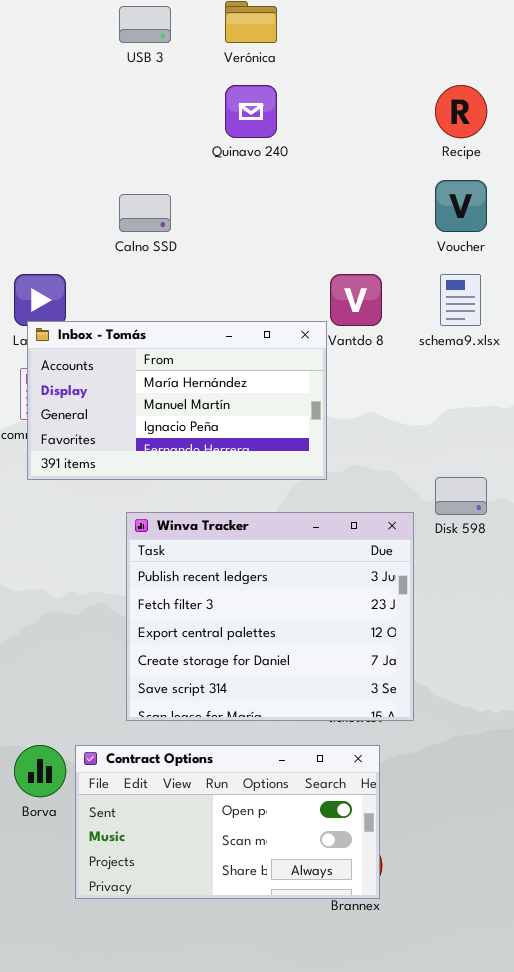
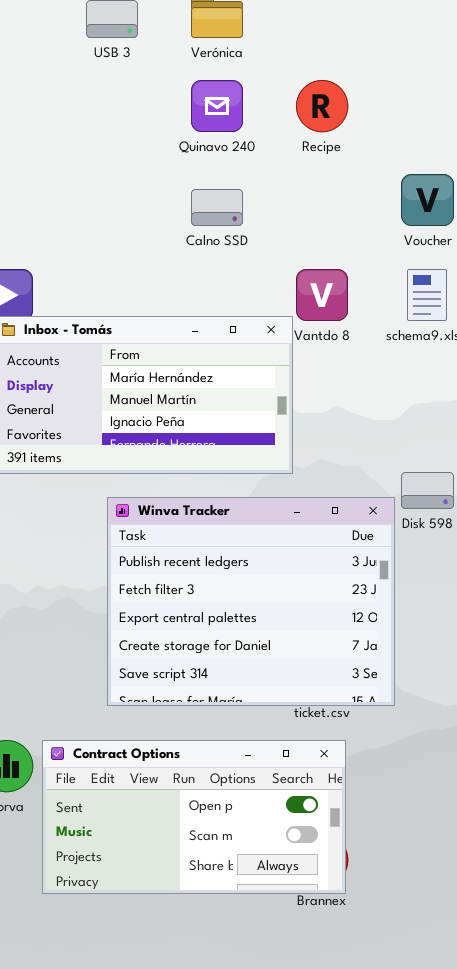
Recipe: [435,85,487,138] -> [296,80,348,132], moved
Calno SSD: [119,194,171,232] -> [191,189,243,226], moved
Winva Tracker: [126,512,414,721] -> [107,497,395,706], moved

